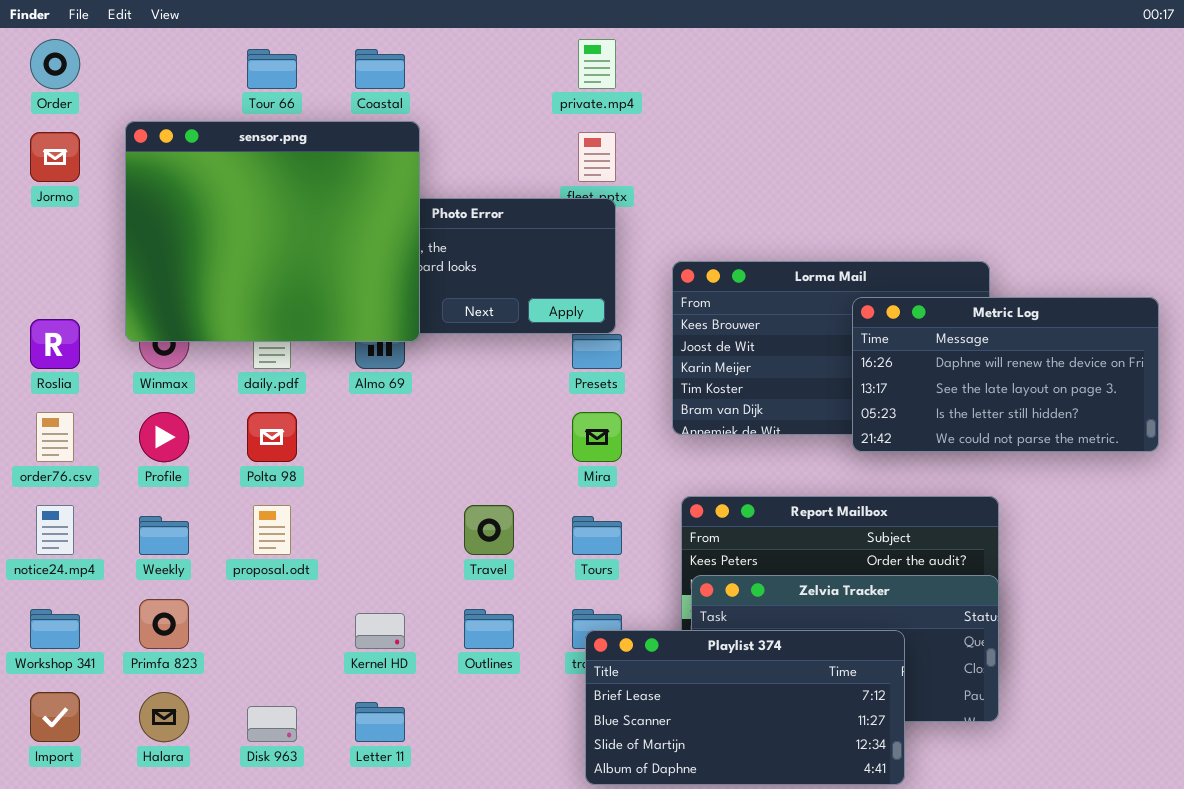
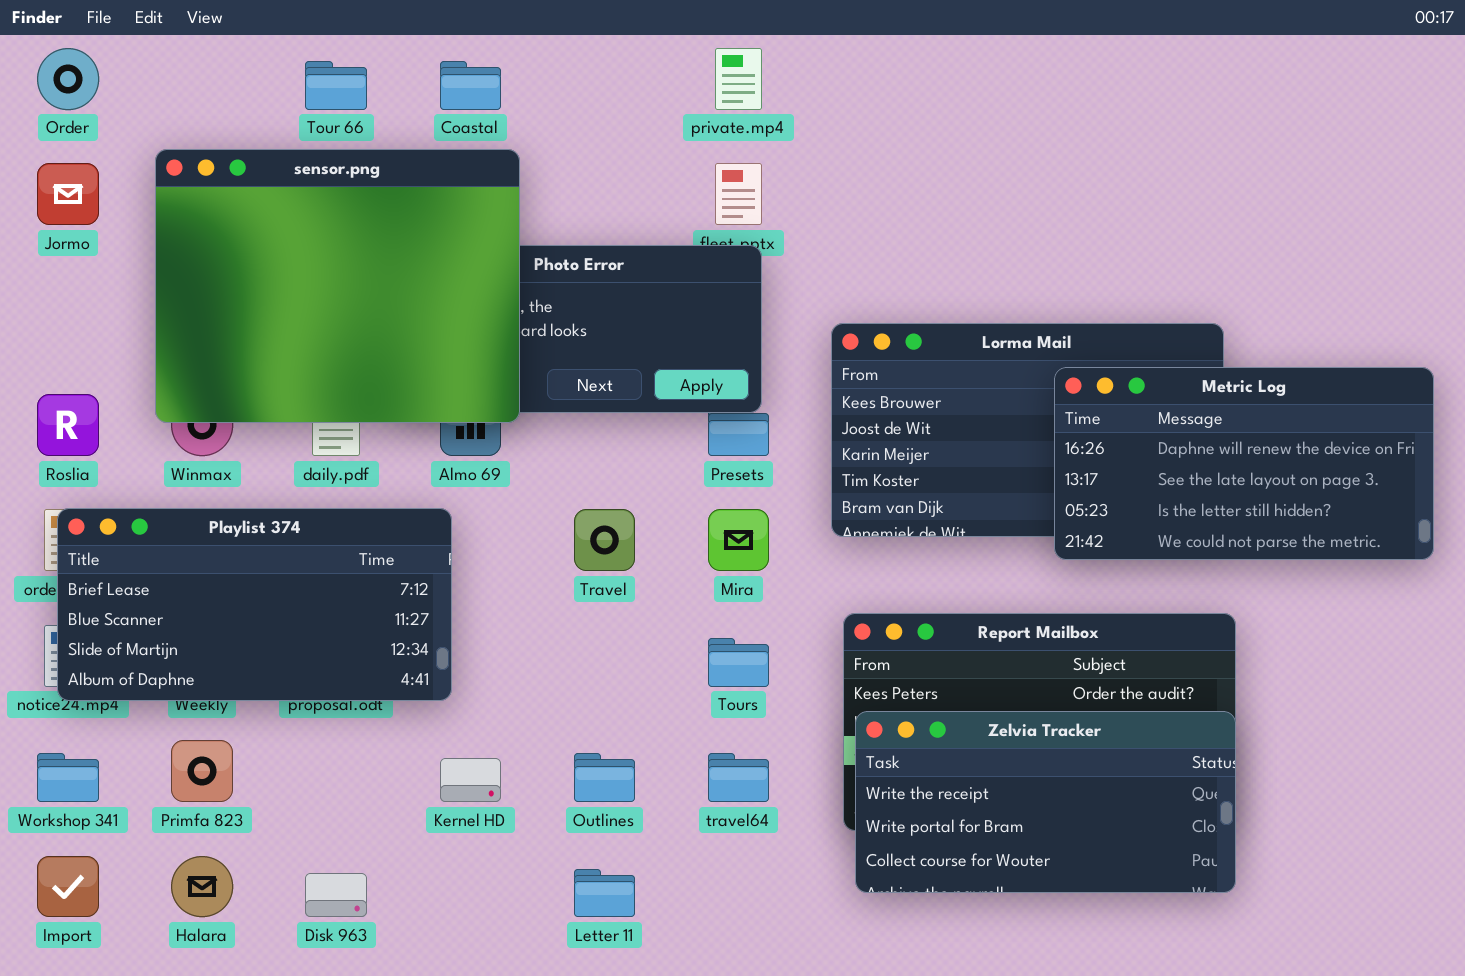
Travel: [464,505,514,555] -> [574,509,635,571], moved
Playlist 374: [585,630,905,785] -> [57,508,452,701], moved
Letter 11: [355,702,405,742] -> [574,869,635,917], moved

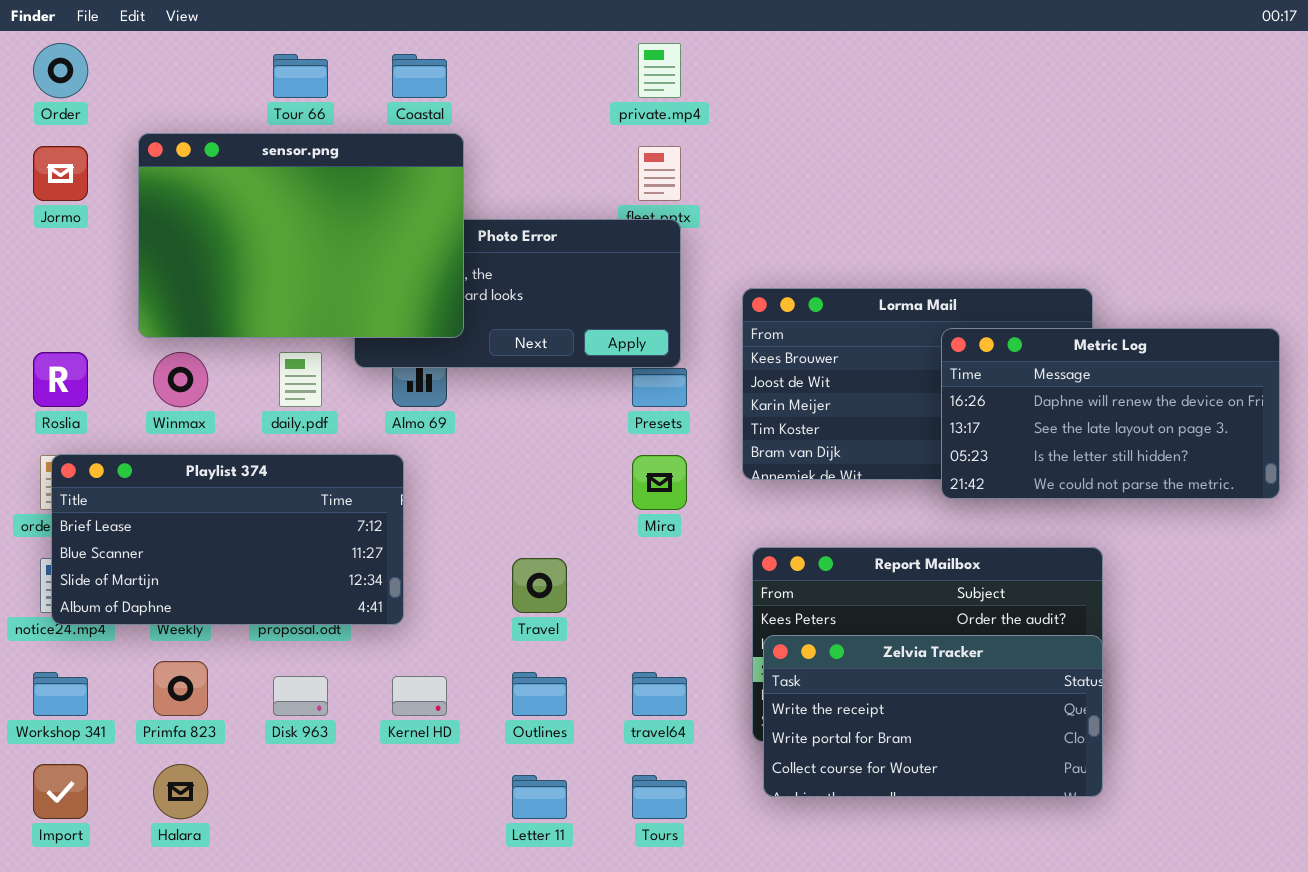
sensor.png: [155,149,520,423] -> [138,133,464,338], resized
Travel: [574,509,635,571] -> [512,558,567,613], moved
Tours: [708,638,769,687] -> [632,775,687,819], moved
Disk 963: [305,873,367,917] -> [273,676,328,716], moved

